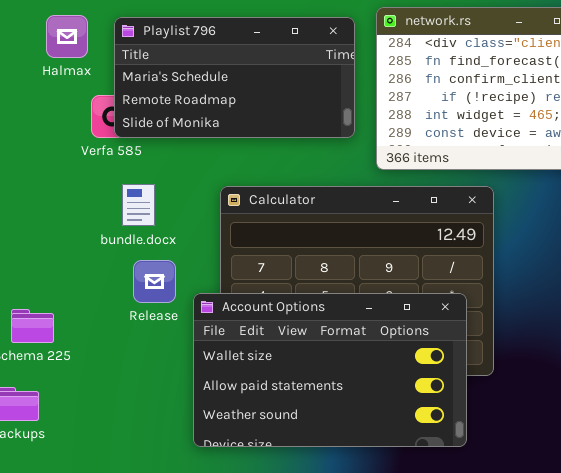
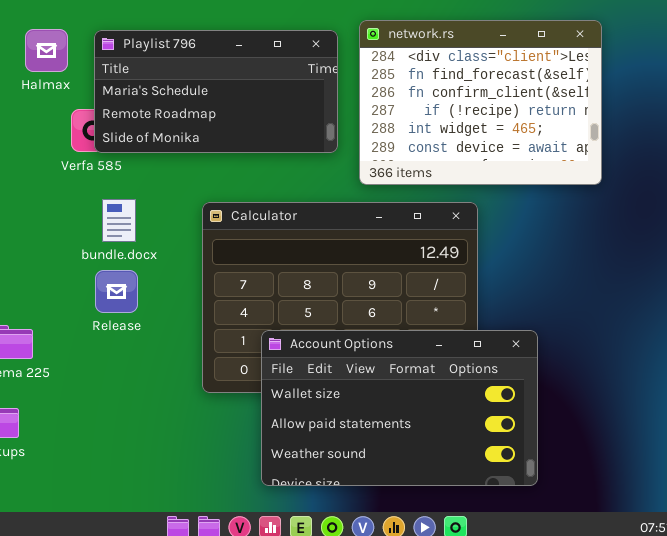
Release: [133,260,176,303] -> [95,270,138,313], moved
Account Options: [193,293,467,447] -> [261,330,538,486], moved

